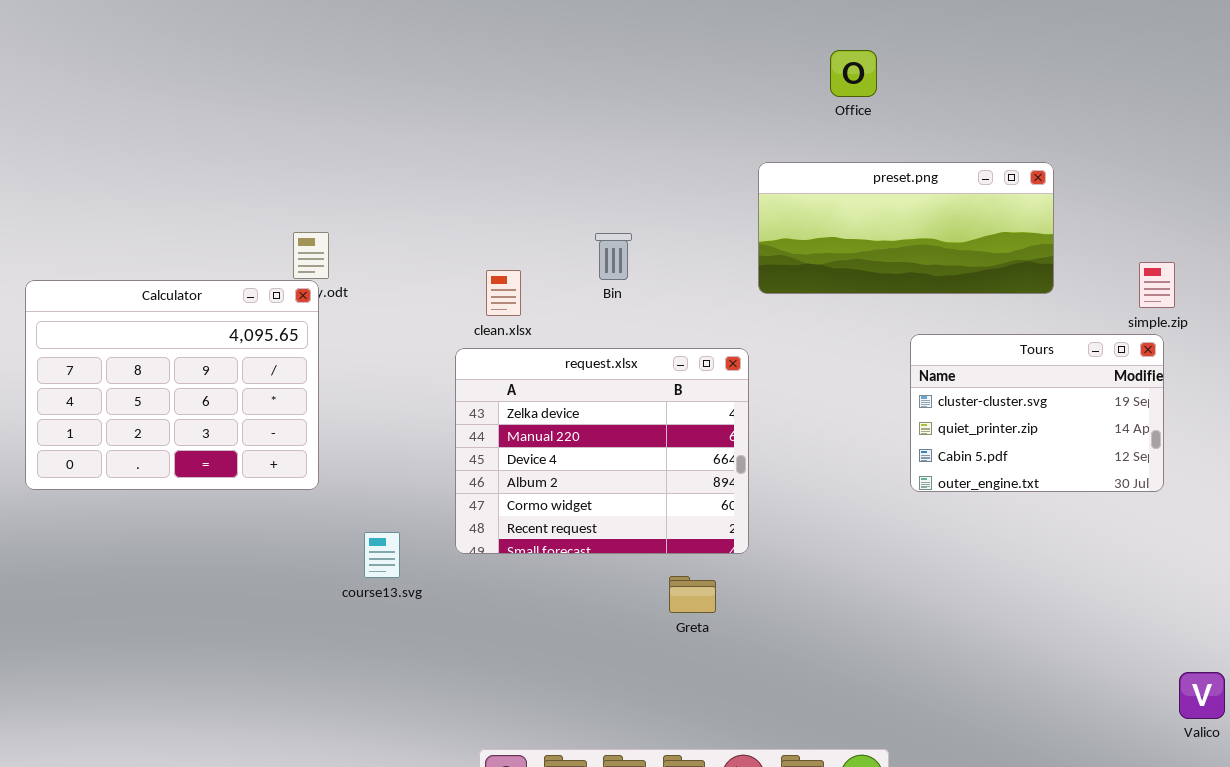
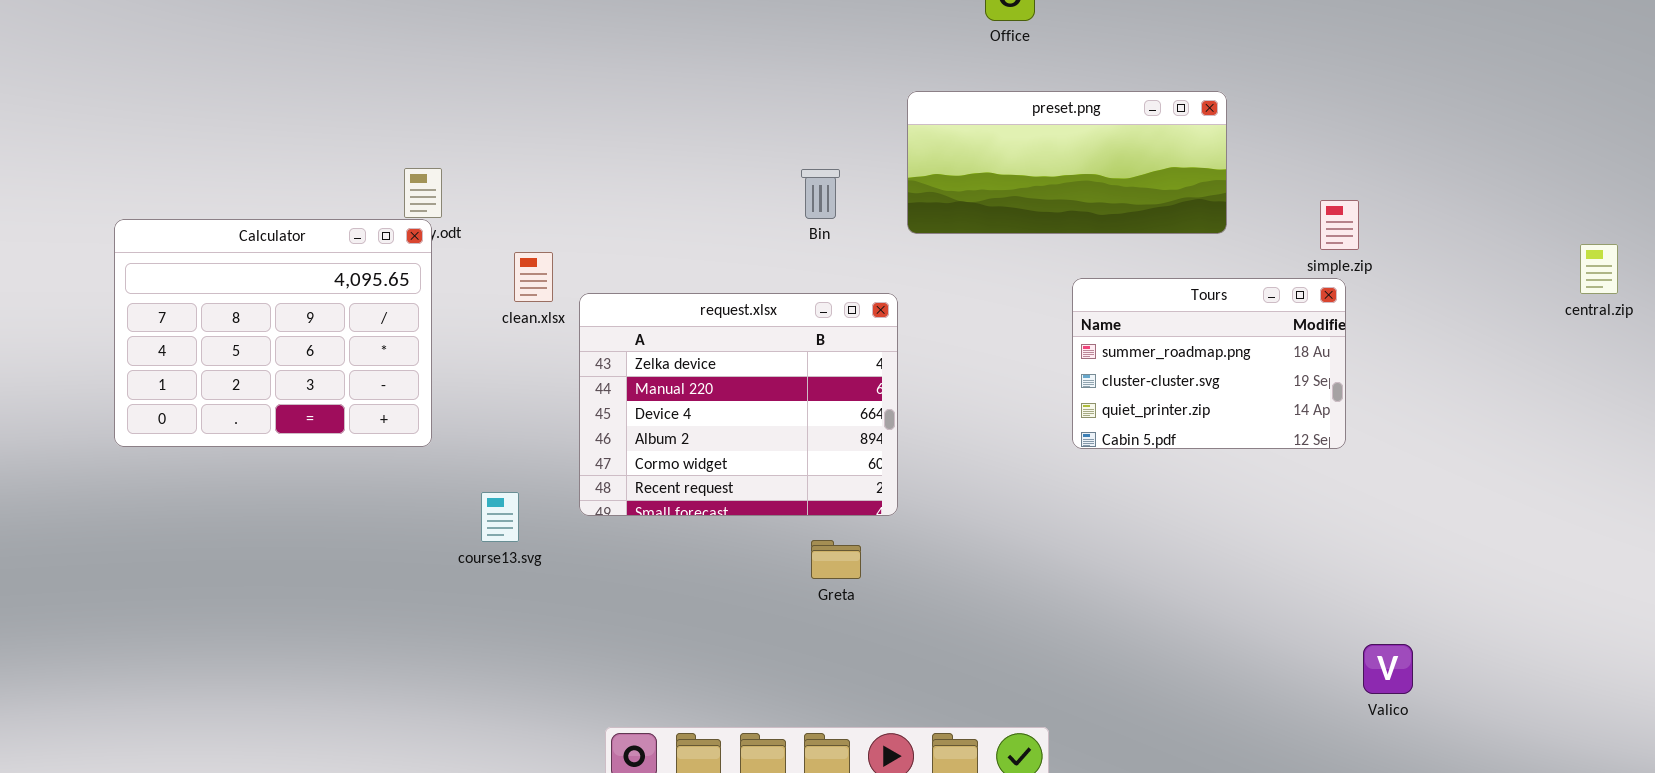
Bin: [595,233,632,280] -> [801,169,840,219], moved
clean.xlsx: [486,270,521,316] -> [514,252,553,302], moved
Tours: [910,334,1164,492] -> [1072,278,1346,449], scrolled up 1 row

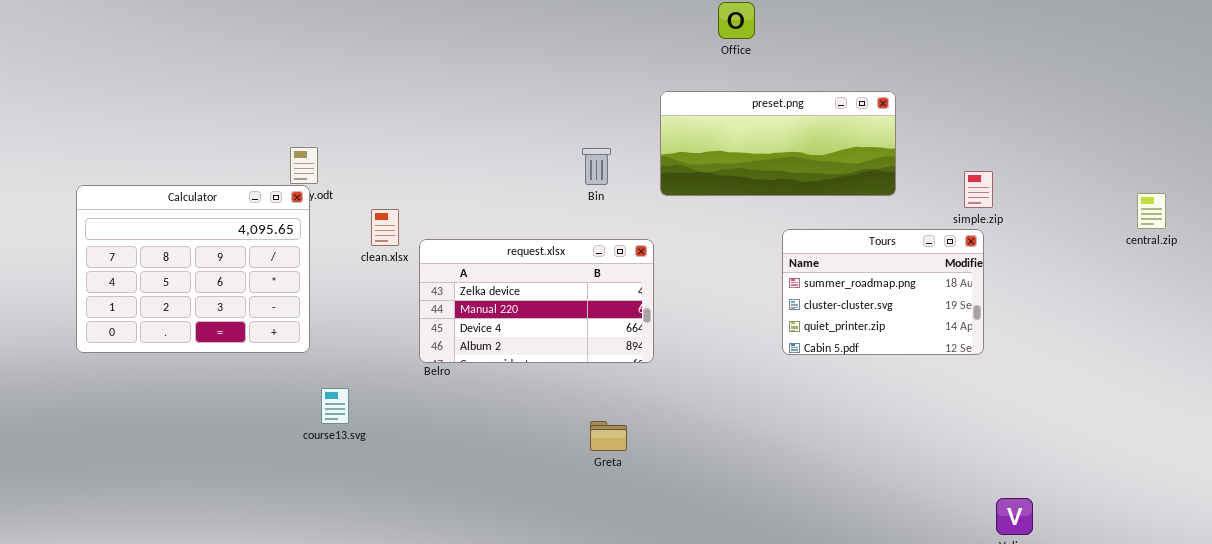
central.zip: [1580,244,1618,294] -> [1137,193,1166,229], moved
request.xlsx: [579,293,898,516] -> [419,239,654,363], resized
course13.svg: [481,492,519,542] -> [321,388,349,424], moved

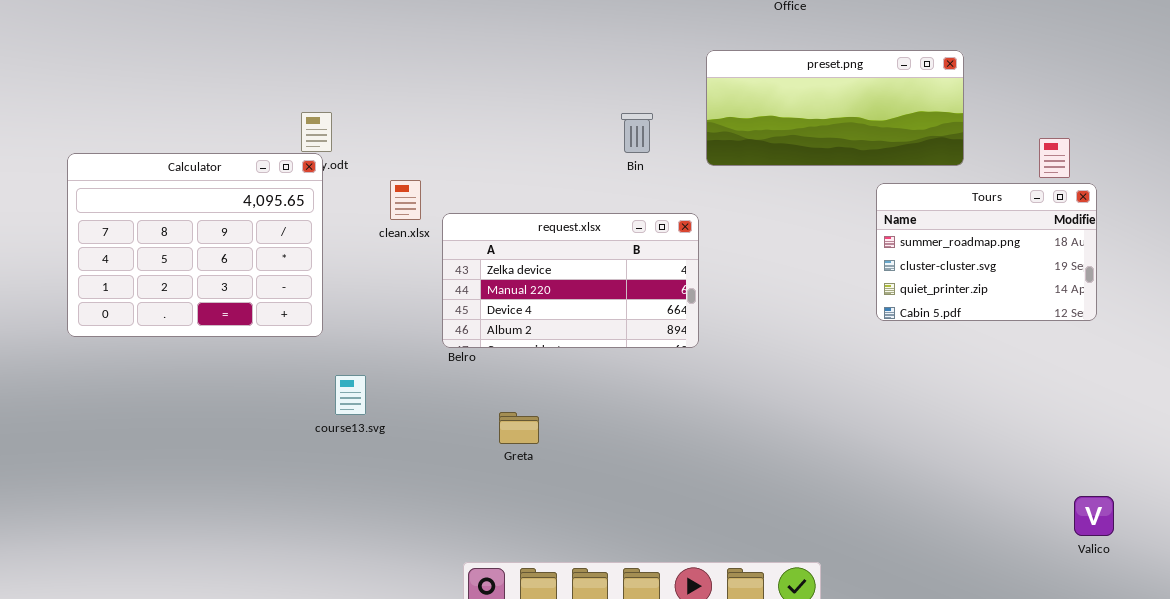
Tours: [782,229,984,355] -> [876,183,1097,321], moved
Greta: [590,421,627,451] -> [499,412,539,444], moved

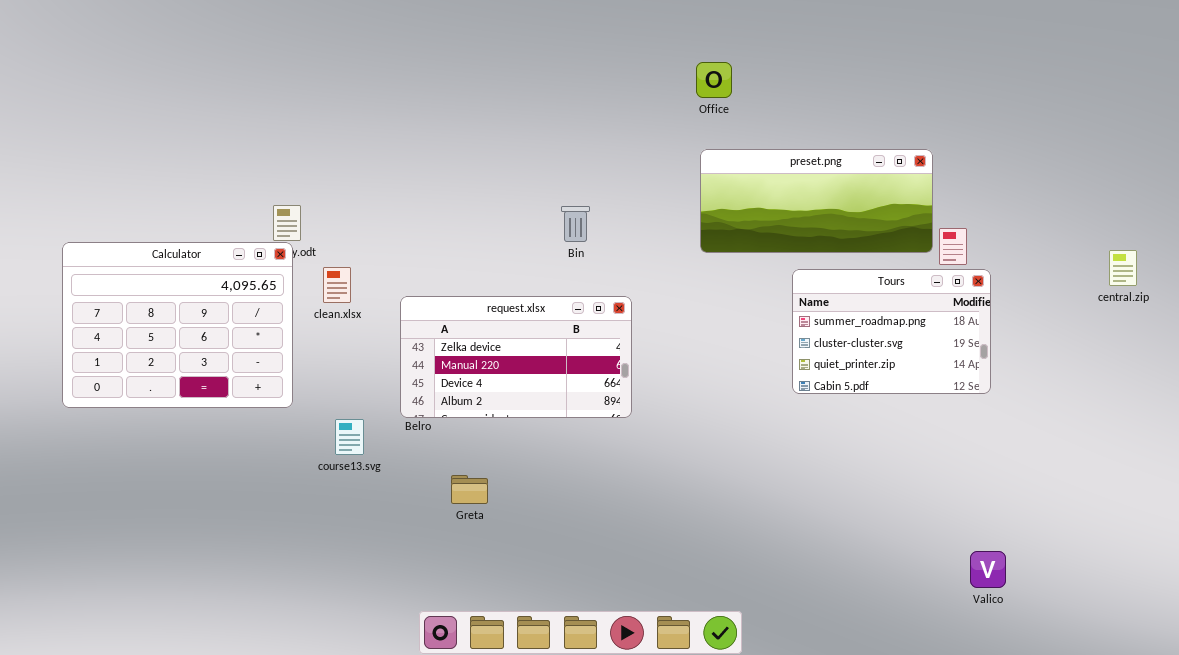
preset.png: [706,50,964,166] -> [700,149,933,253], moved
clean.xlsx: [390,180,421,220] -> [323,267,351,303], moved
course13.svg: [335,375,366,415] -> [335,419,364,455], moved

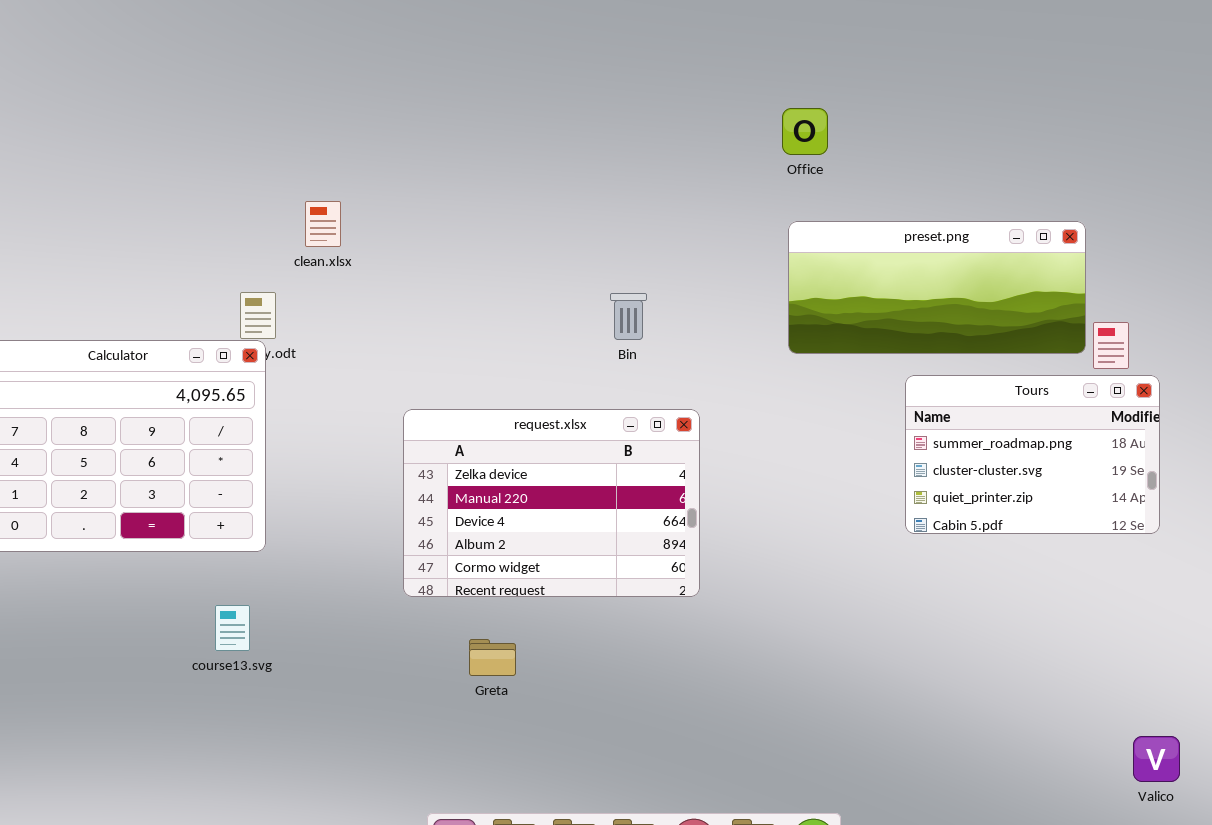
clean.xlsx: [323,267,351,303] -> [305,201,341,247], moved
request.xlsx: [400,296,632,418] -> [403,409,700,597], resized
course13.svg: [335,419,364,455] -> [215,605,250,651], moved

